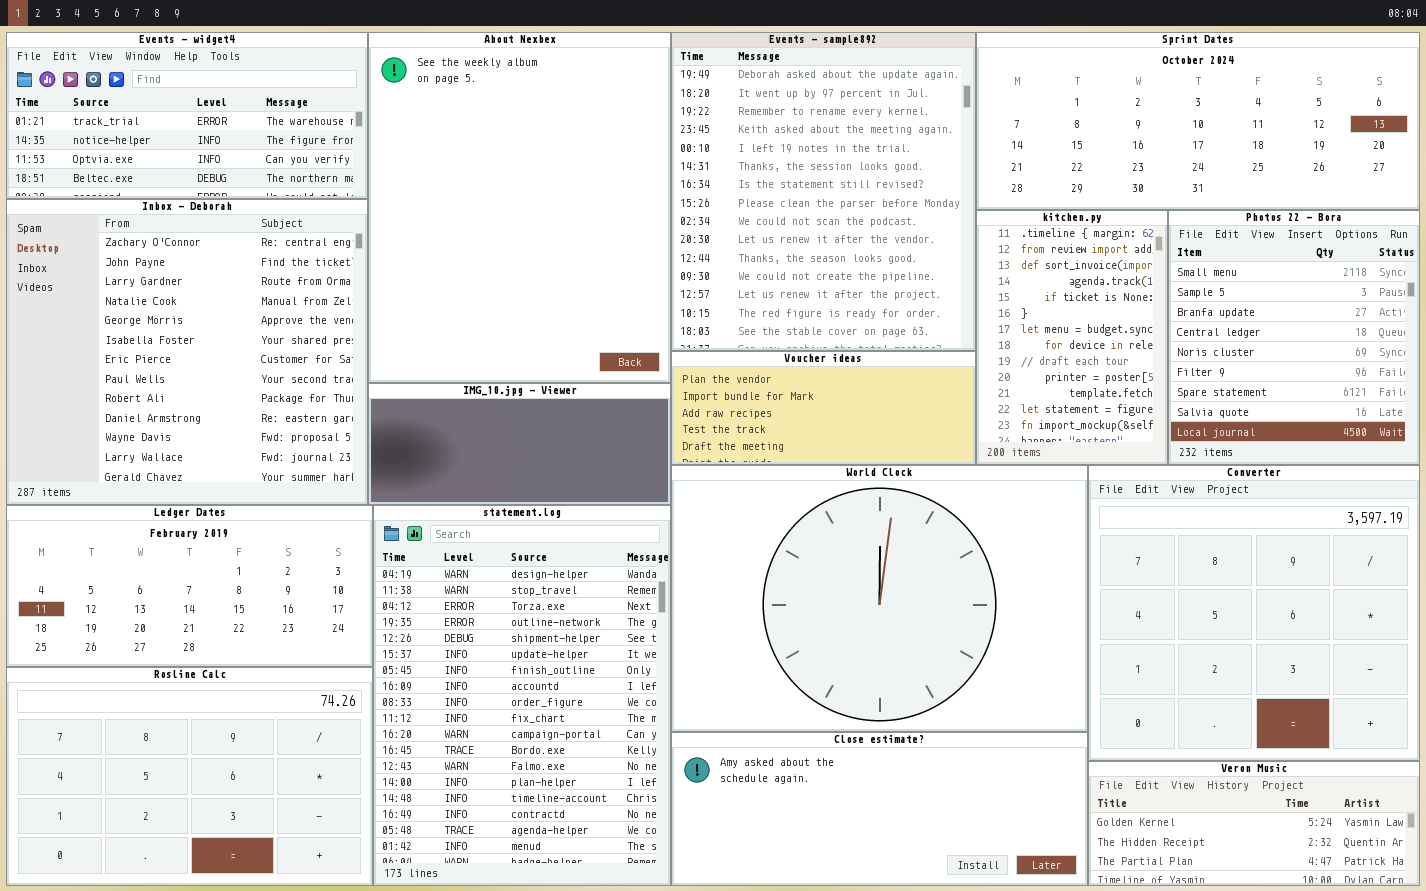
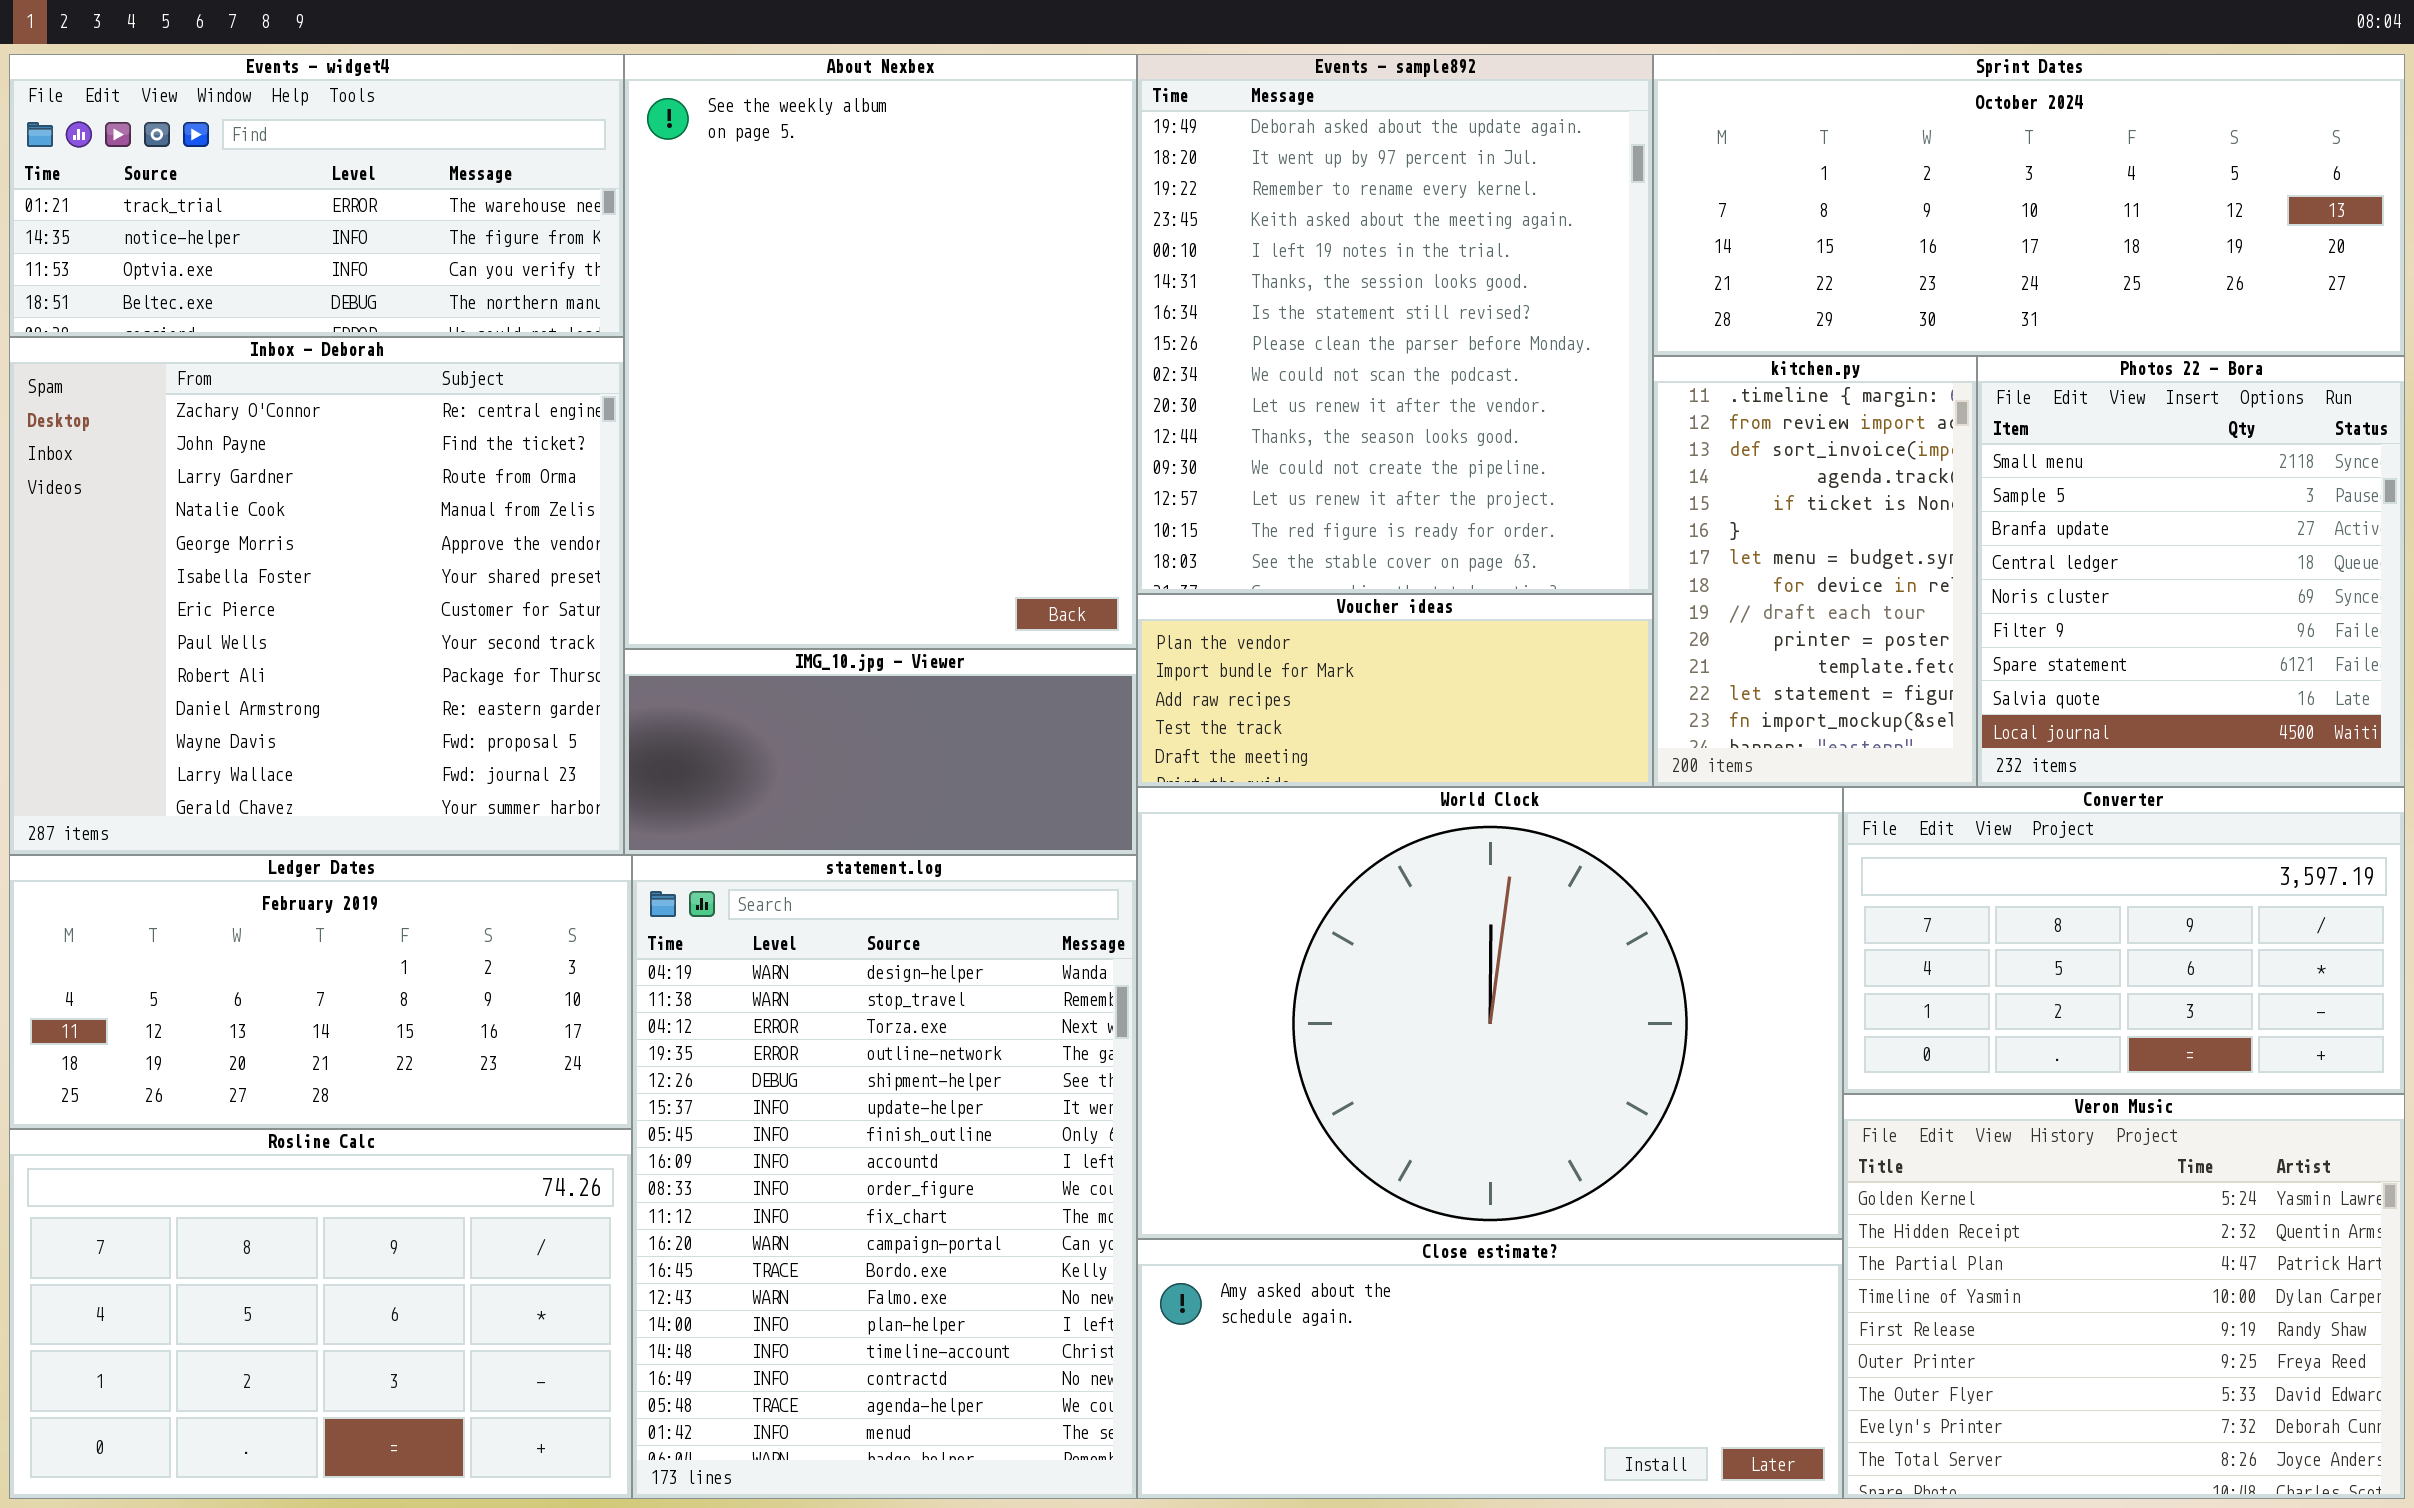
Converter: [1088,465,1420,761] -> [1843,787,2405,1094], resized
Veron Music: [1088,761,1420,886] -> [1843,1094,2405,1499], resized

